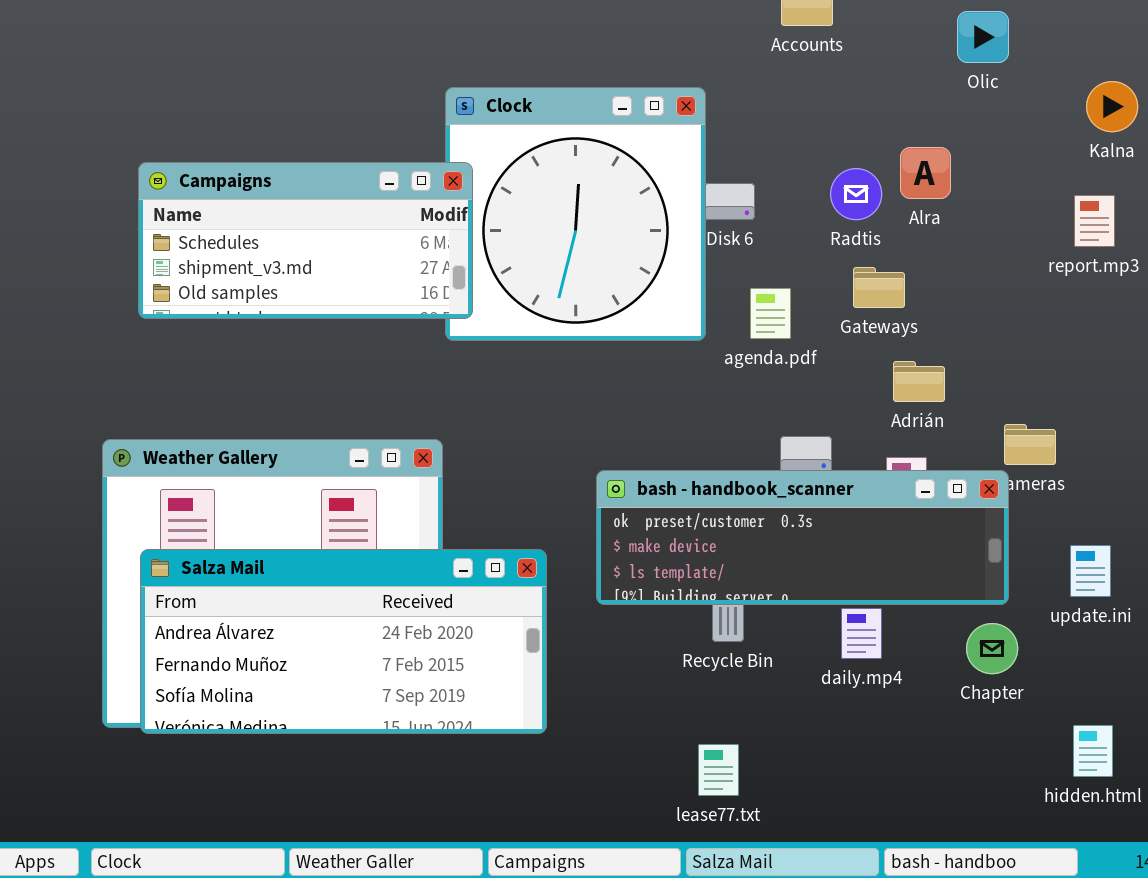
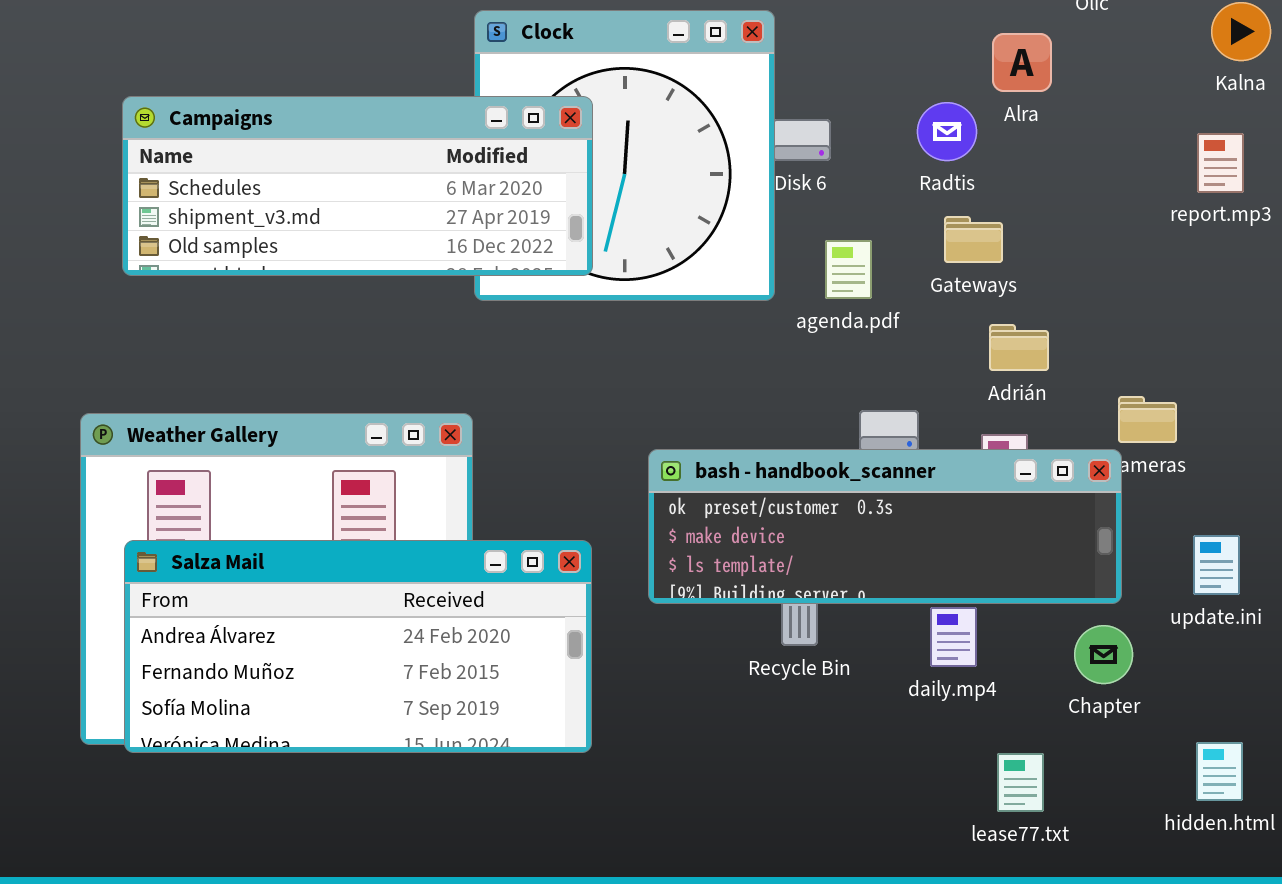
Alra: [900,147,951,199] -> [992,33,1052,92], moved
Campaigns: [138,162,473,319] -> [122,96,593,276], resized
lease77.txt: [698,744,739,796] -> [997,753,1044,812], moved

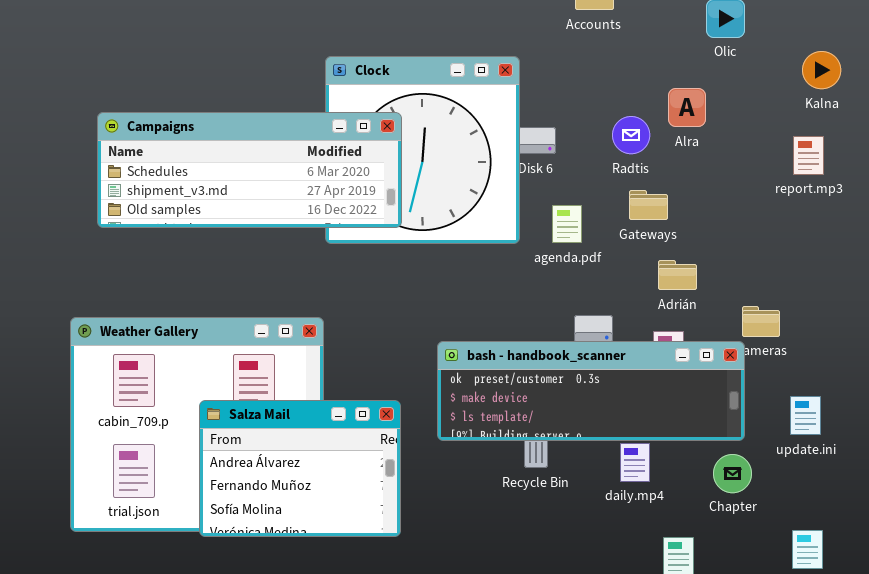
Alra: [992,33,1052,92] -> [668,88,706,127], moved
Salza Mail: [124,540,592,753] -> [199,400,401,537], resized

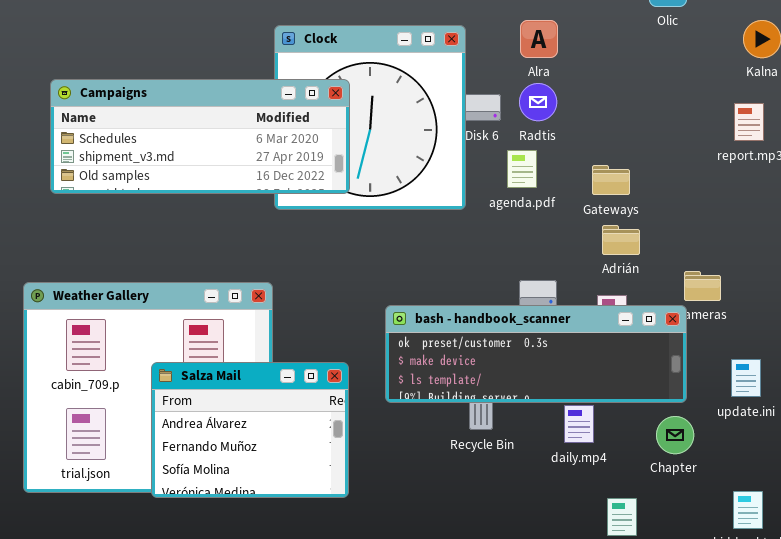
Alra: [668,88,706,127] -> [520,20,558,58], moved
Radtis: [612,116,650,154] -> [519,83,557,121], moved
Gateways: [629,190,668,220] -> [592,165,630,195], moved
agenda.pdf: [552,205,582,243] -> [507,150,537,188], moved

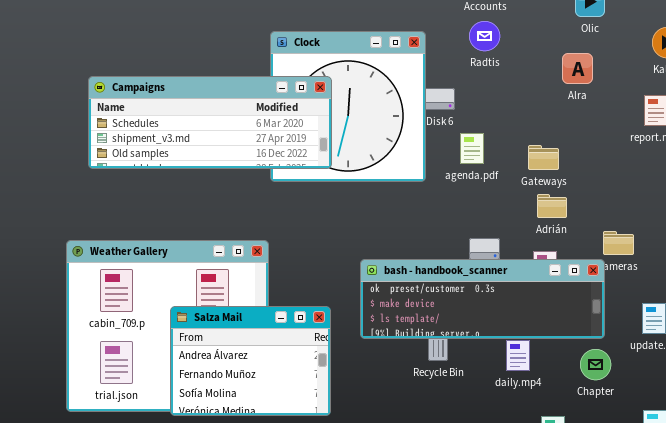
Alra: [520,20,558,58] -> [562,53,593,84], moved
Radtis: [519,83,557,121] -> [469,21,500,51], moved

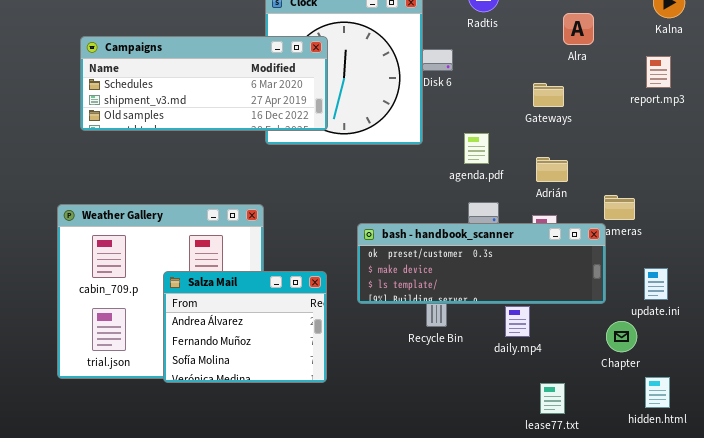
agenda.pdf: [460,133,484,164] -> [464,133,489,164], moved
Gateways: [528,145,559,170] -> [533,83,564,107], moved
Chapter: [580,349,611,380] -> [606,321,637,352], moved

